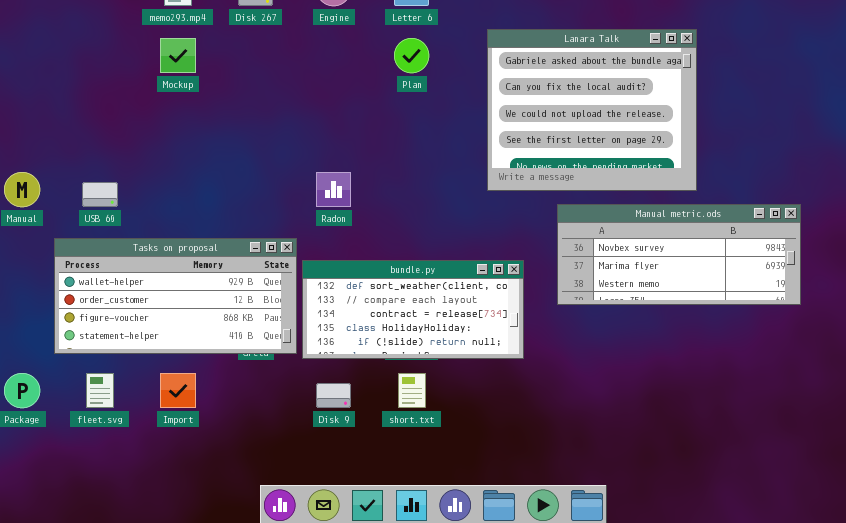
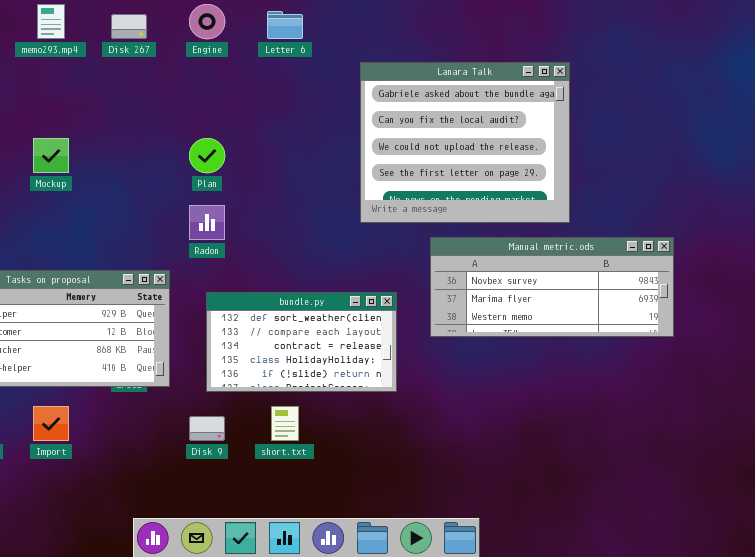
Mockup: [160,38,196,73] -> [33,138,69,173], moved
Plan: [394,38,429,73] -> [189,138,225,173], moved
bundle.py: [302,260,524,359] -> [206,292,397,392], resized

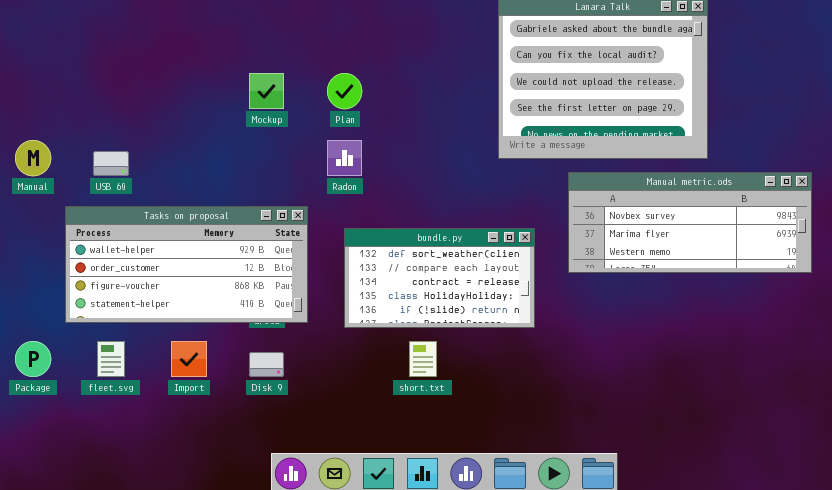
Mockup: [33,138,69,173] -> [249,73,284,109], moved
Disk 9: [189,416,225,441] -> [249,352,284,377], moved

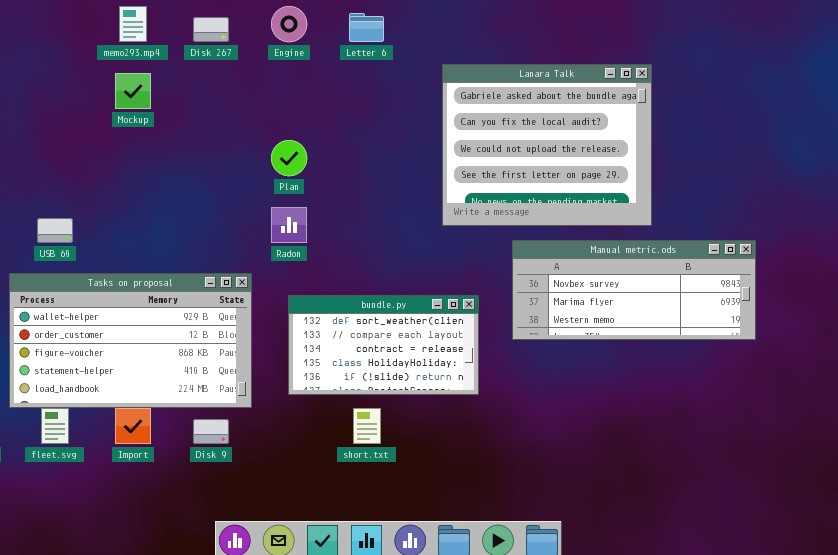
Mockup: [249,73,284,109] -> [115,73,151,109], moved
Tasks on proposal: [65,206,308,323] -> [9,273,252,408], resized

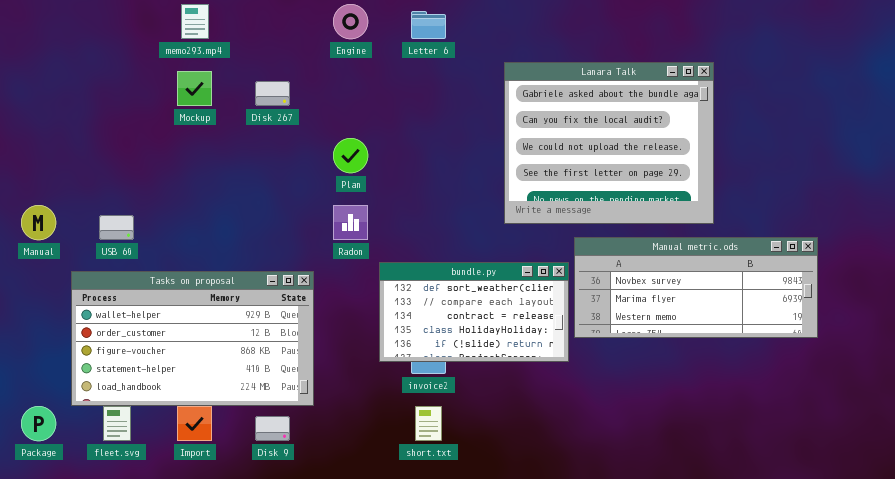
Disk 267: [193,17,229,42] -> [255,81,290,106], moved
bundle.py: [288,295,479,395] -> [379,262,569,362], moved

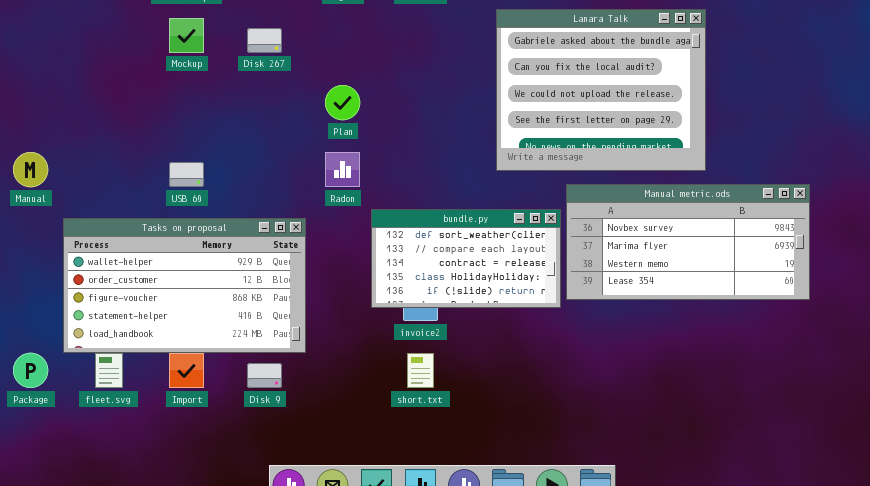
USB 60: [99,215,134,240] -> [169,162,204,187], moved
Manual metric.ods: [574,237,818,338] -> [566,184,810,300], resized

